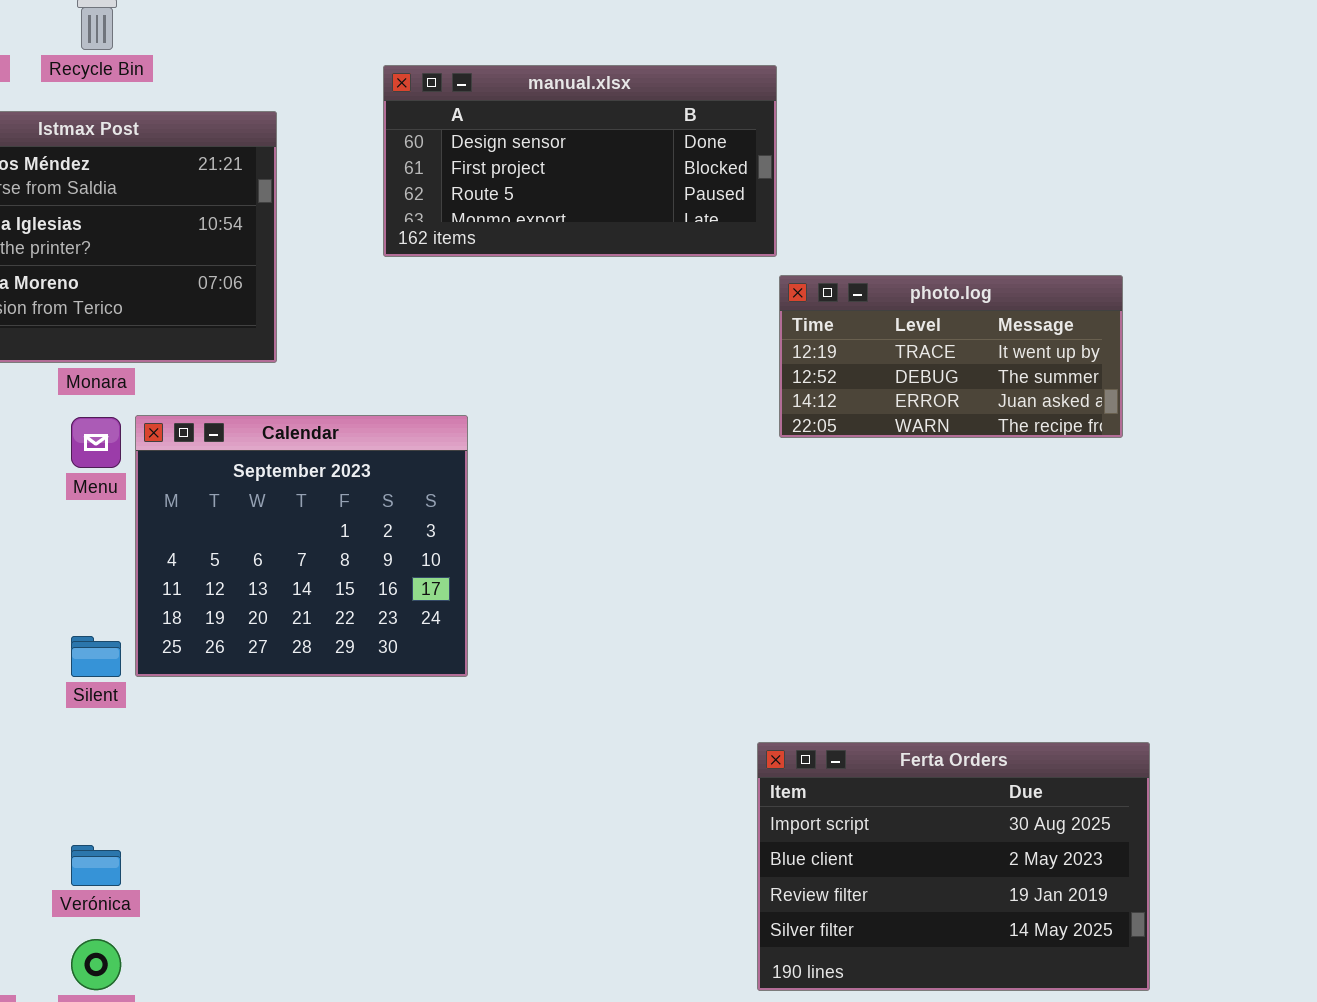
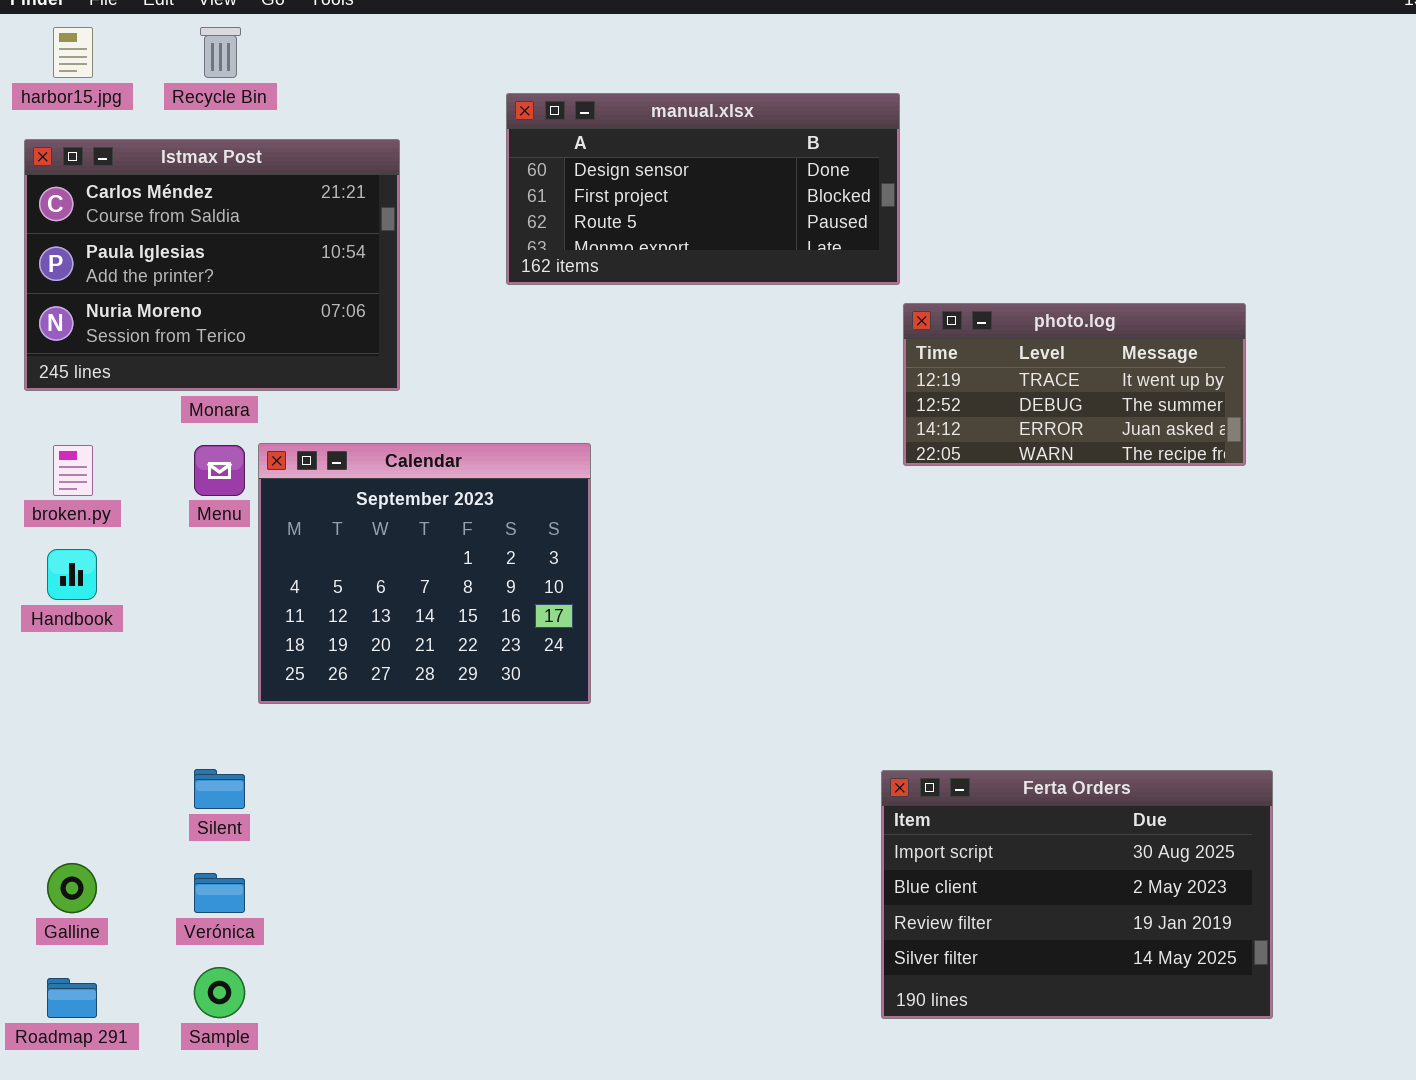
Silent: [71,636,121,677] -> [194,769,245,809], moved

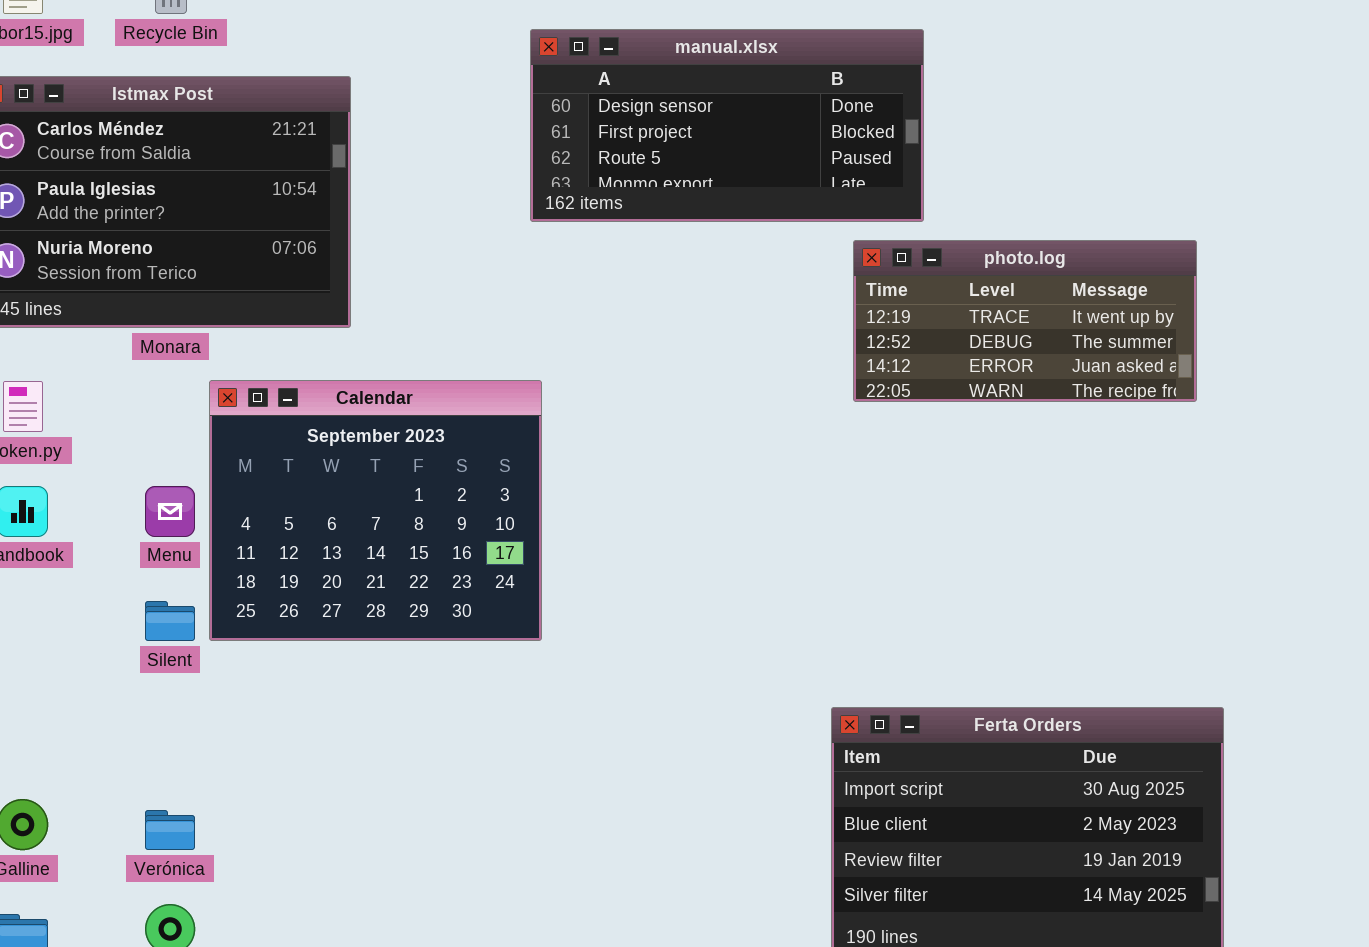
manual.xlsx: [506,93,900,285] -> [530,29,924,222], moved
Menu: [194,445,245,496] -> [145,486,195,537], moved
Silent: [194,769,245,809] -> [145,601,195,641], moved

